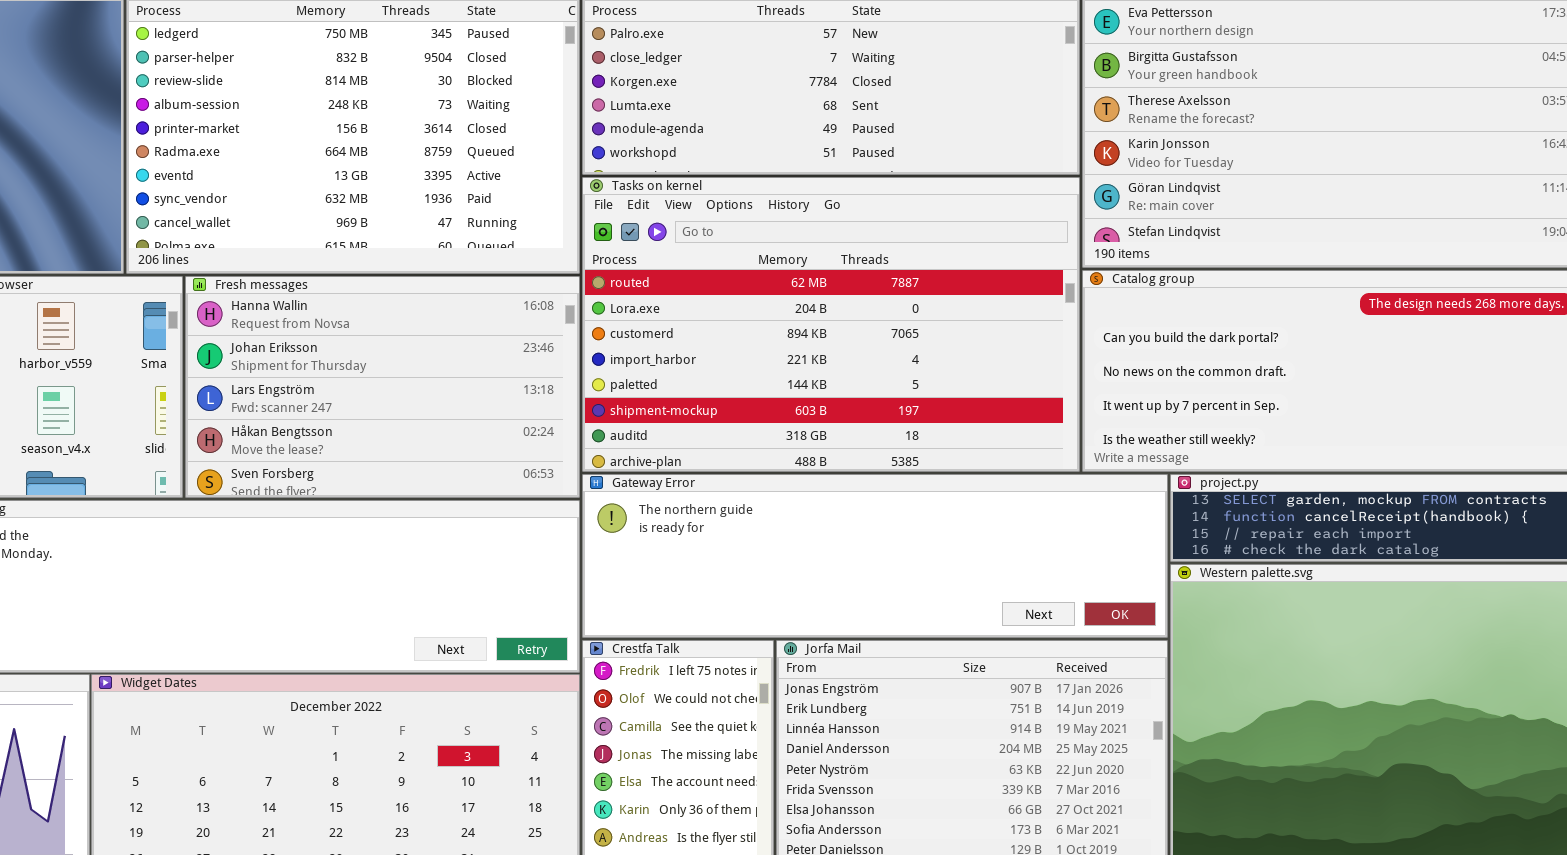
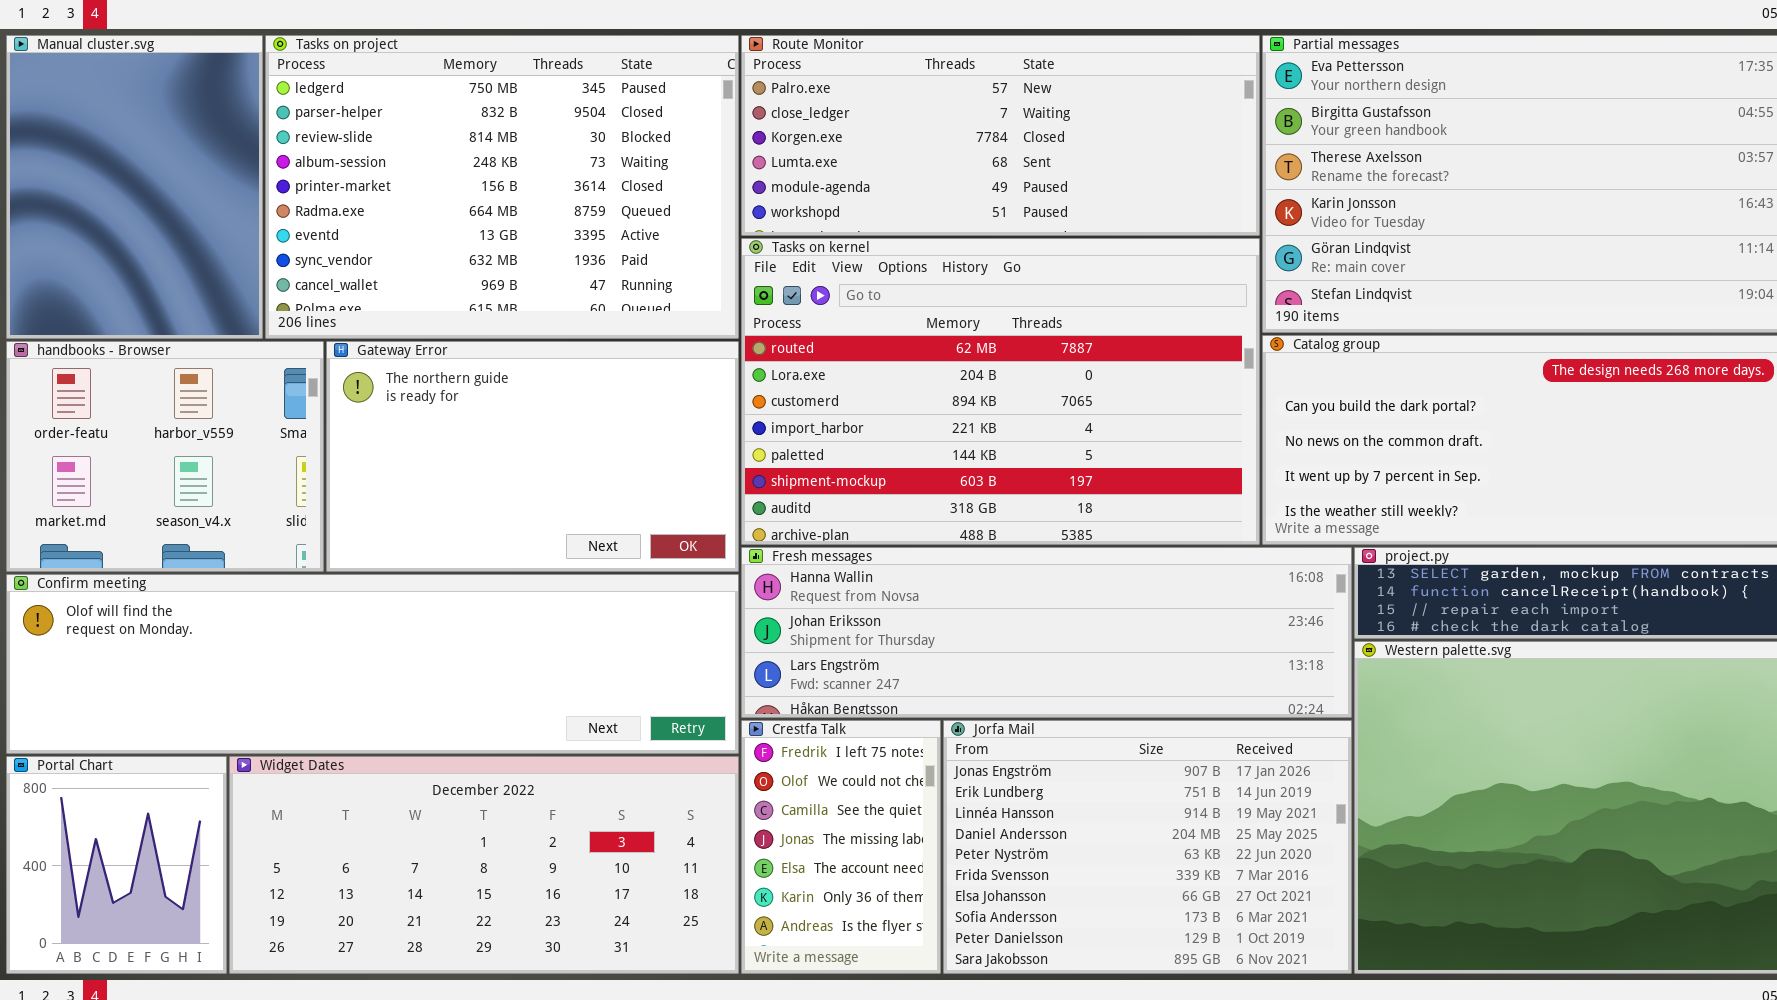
Fresh messages: [185,276,580,498] -> [741,547,1352,718], moved, resized
Gateway Error: [582,474,1168,638] -> [326,341,739,572], moved, resized

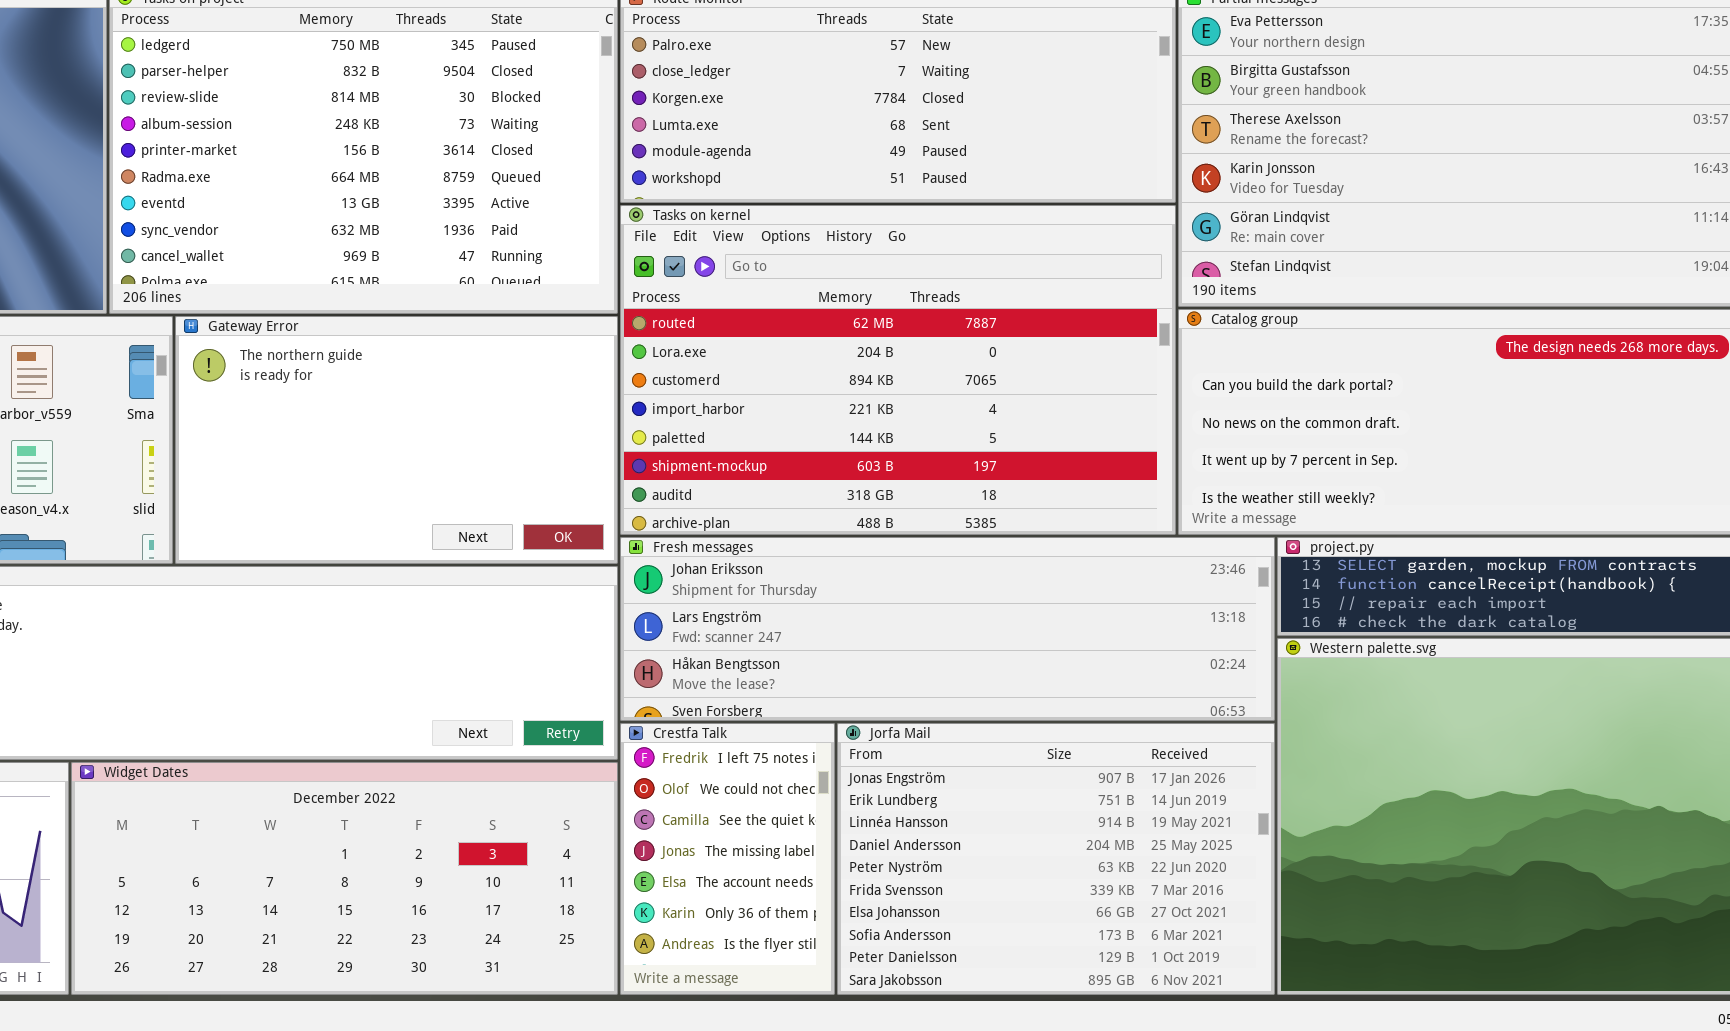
Fresh messages: [741,547,1352,718] -> [620,537,1275,721], scrolled down 1 row

